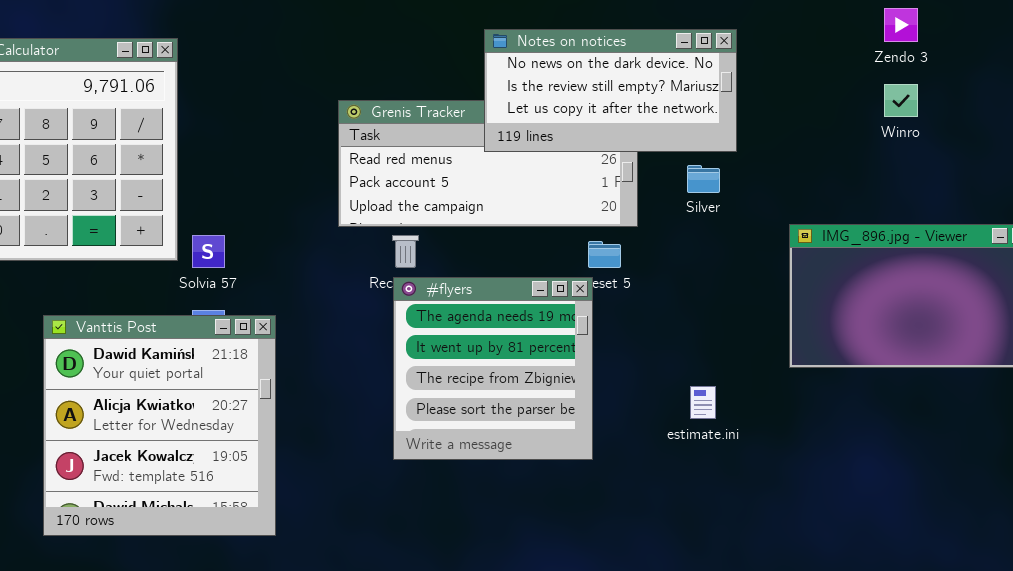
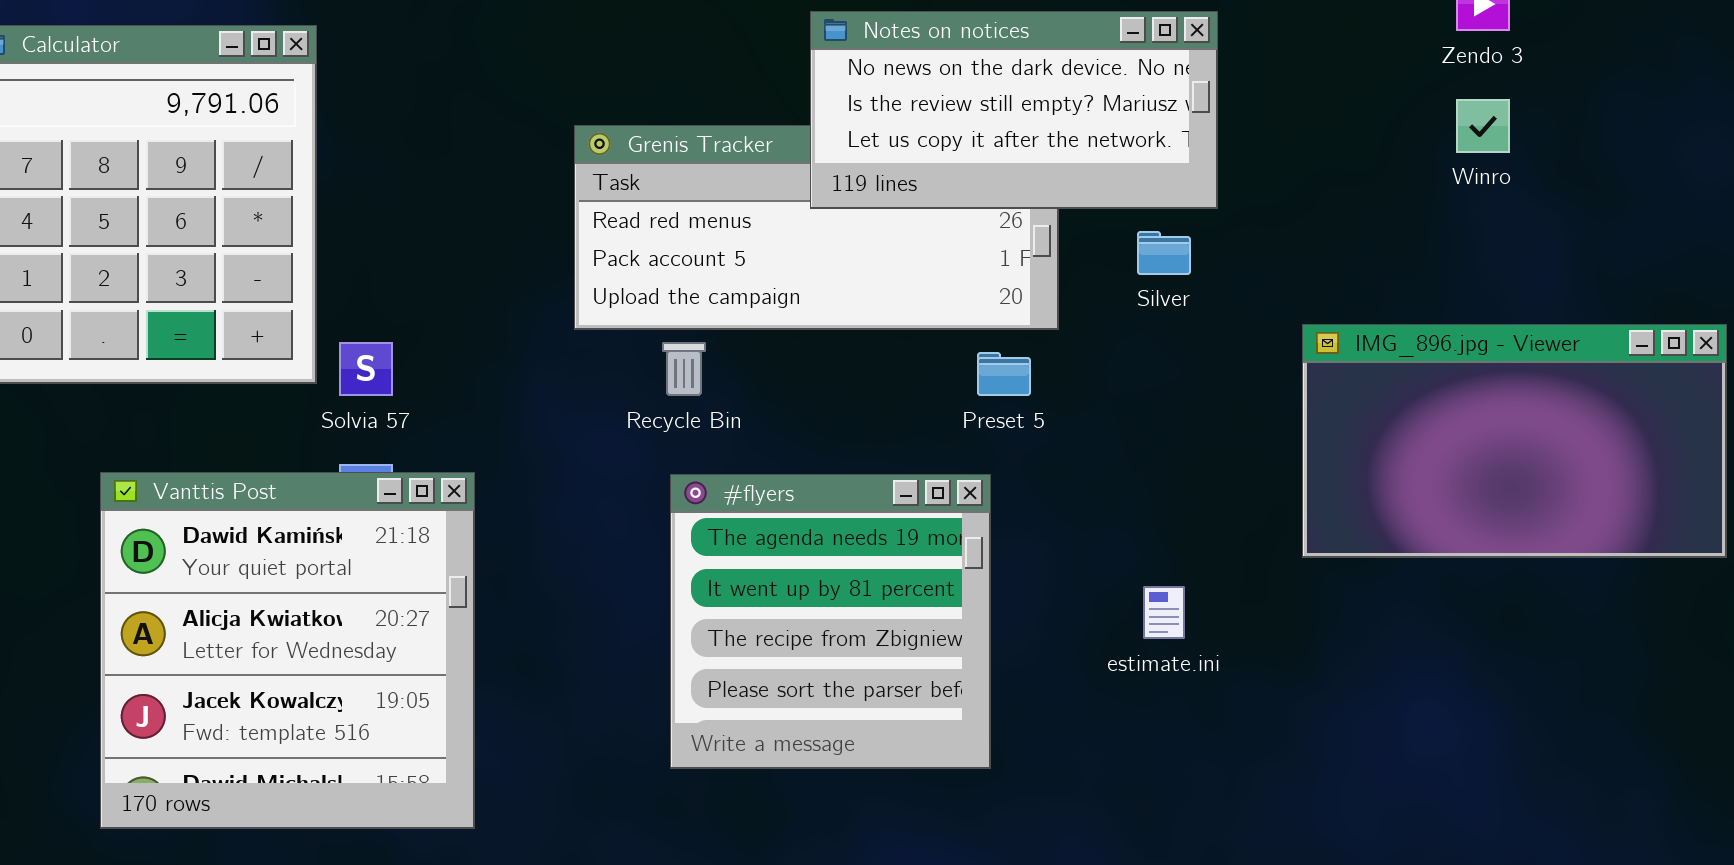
#flyers: [393,277,593,460] -> [670,474,991,769], moved

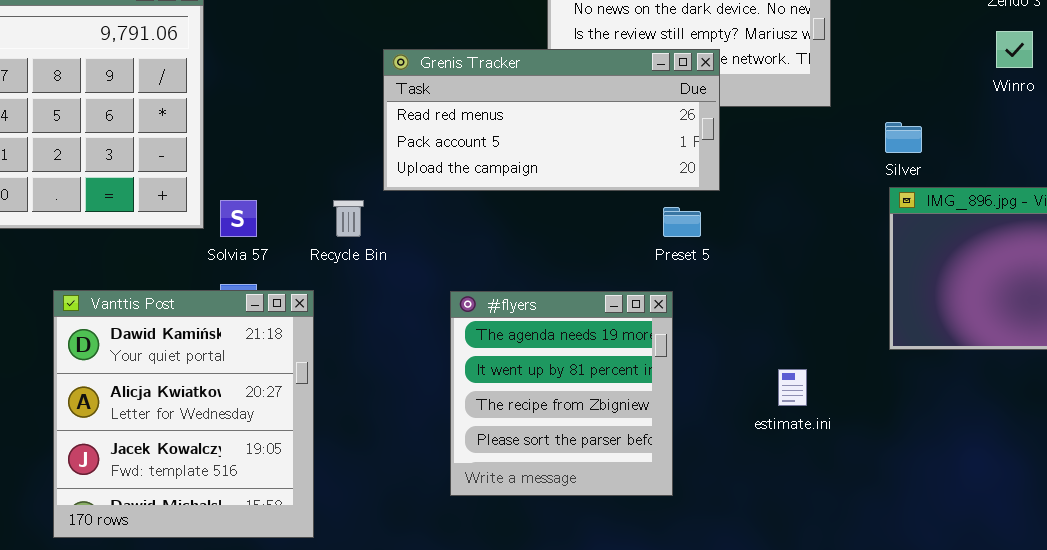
Grenis Tracker: [574,125,1059,330] -> [383,49,720,191], raised
Silver: [1137,231,1191,275] -> [885,122,922,153], moved
Recycle Bin: [662,342,706,396] -> [333,200,364,237], moved

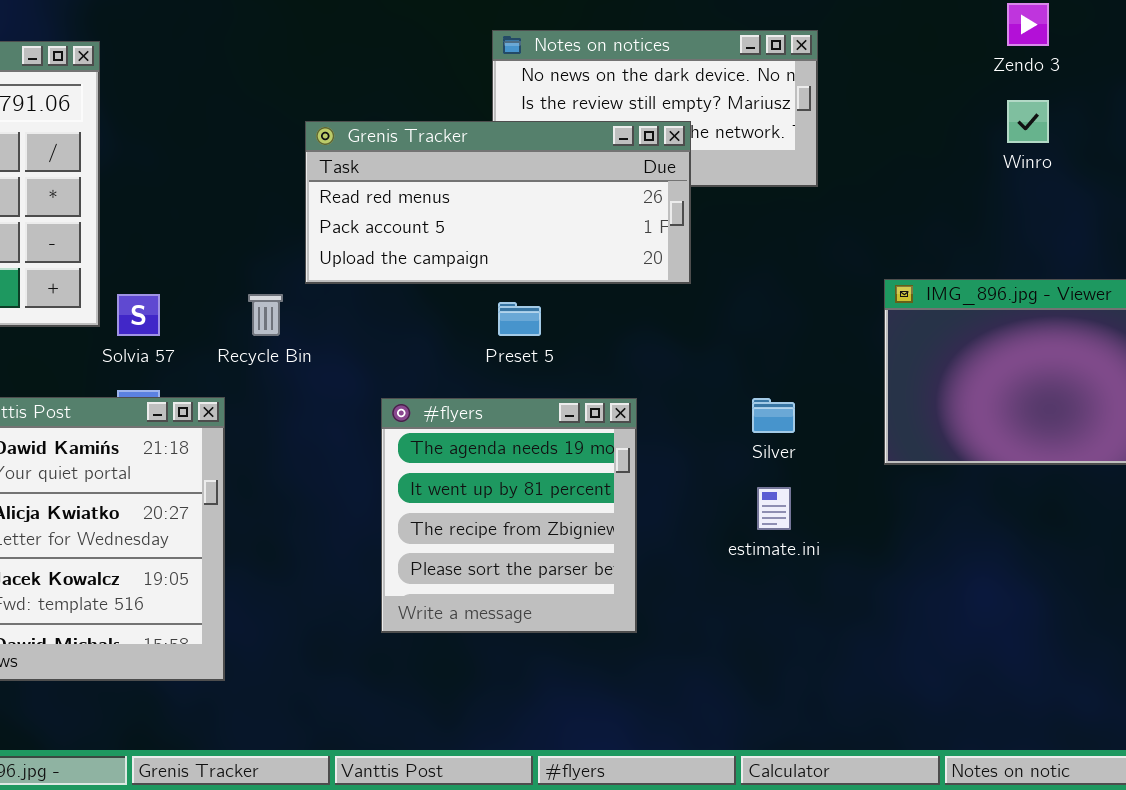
Silver: [885,122,922,153] -> [752,398,795,433], moved
Preset 5: [663,207,701,237] -> [498,302,541,336], moved

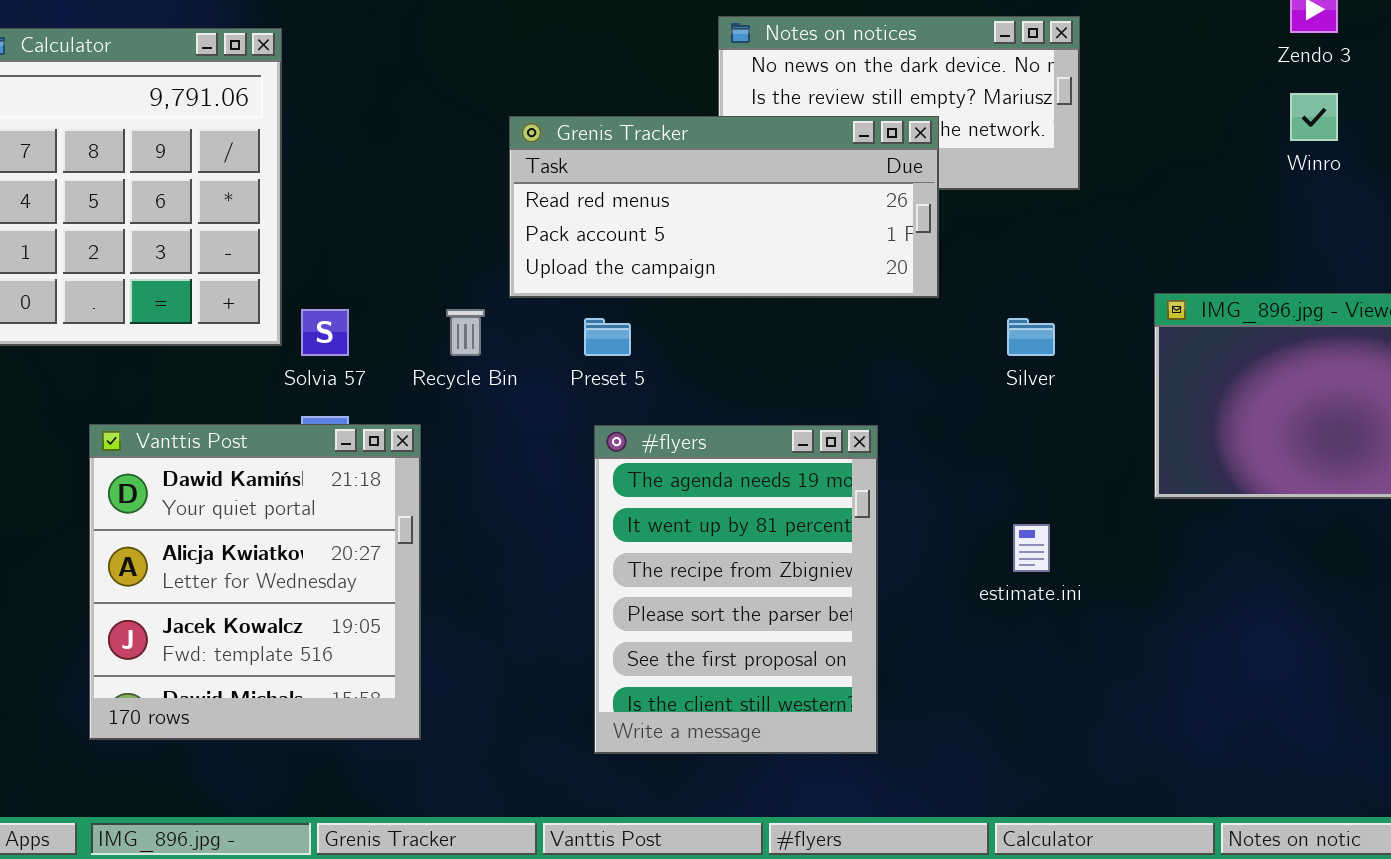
Preset 5: [498,302,541,336] -> [584,318,631,356], moved
#flyers: [381,398,637,633] -> [594,425,878,754], resized
Silver: [752,398,795,433] -> [1007,318,1055,356], moved

